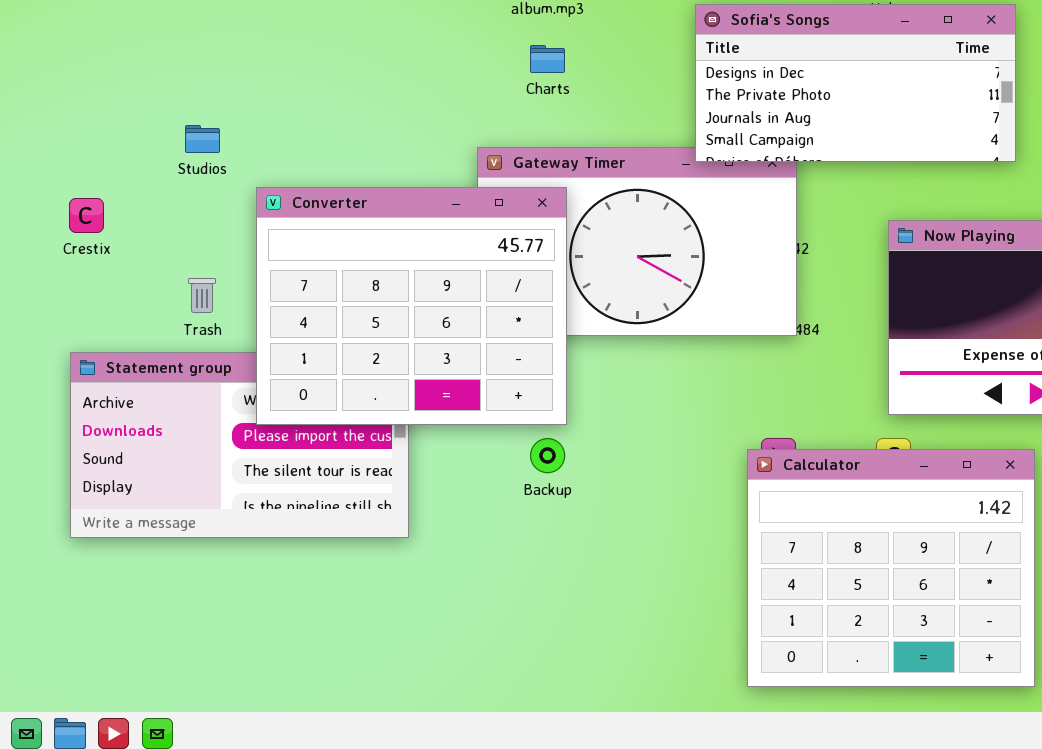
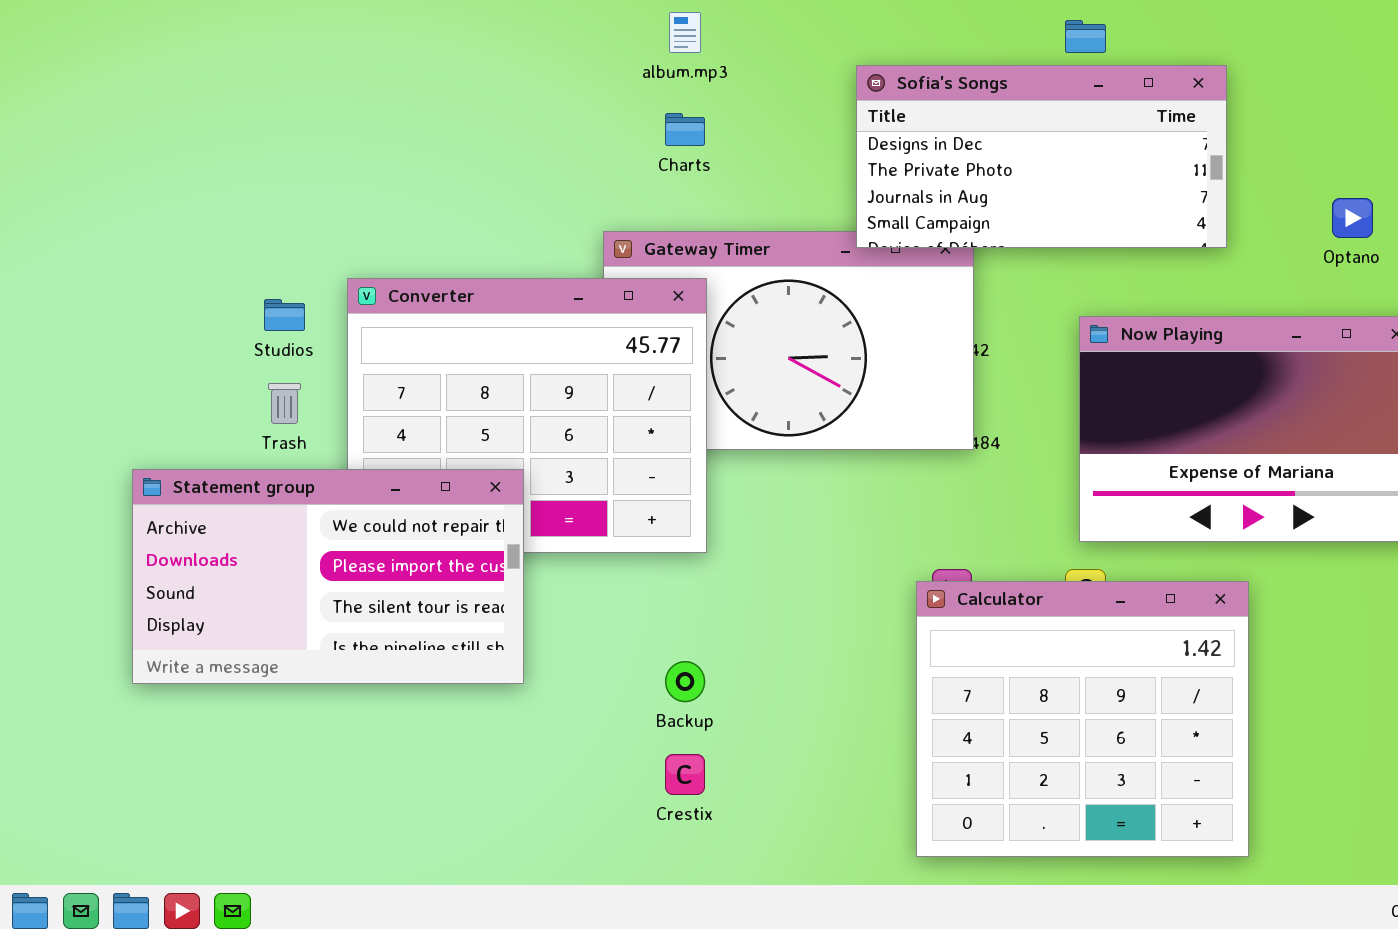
Studios: [185,125,220,153] -> [264,299,305,331], moved
Crestix: [69,198,104,233] -> [665,754,705,795], moved
Statement group: [70,352,409,538] -> [132,469,524,684], raised
Backup: [530,438,565,473] -> [665,661,705,702], moved

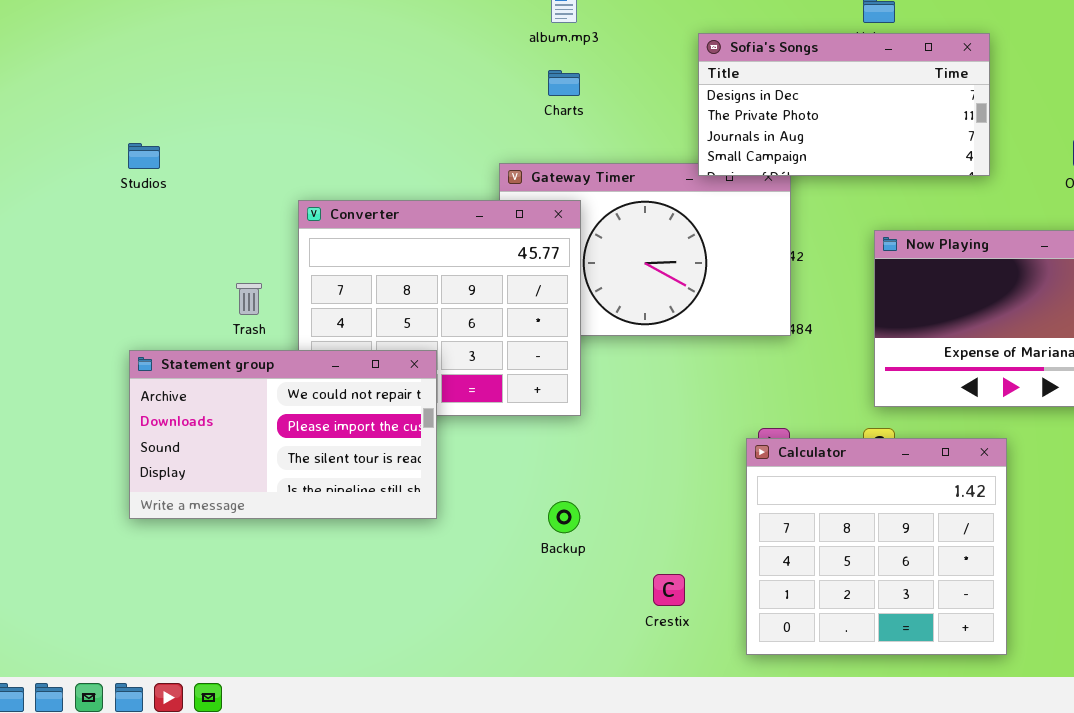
Studios: [264,299,305,331] -> [128,143,160,169], moved
Crestix: [665,754,705,795] -> [653,574,685,606], moved

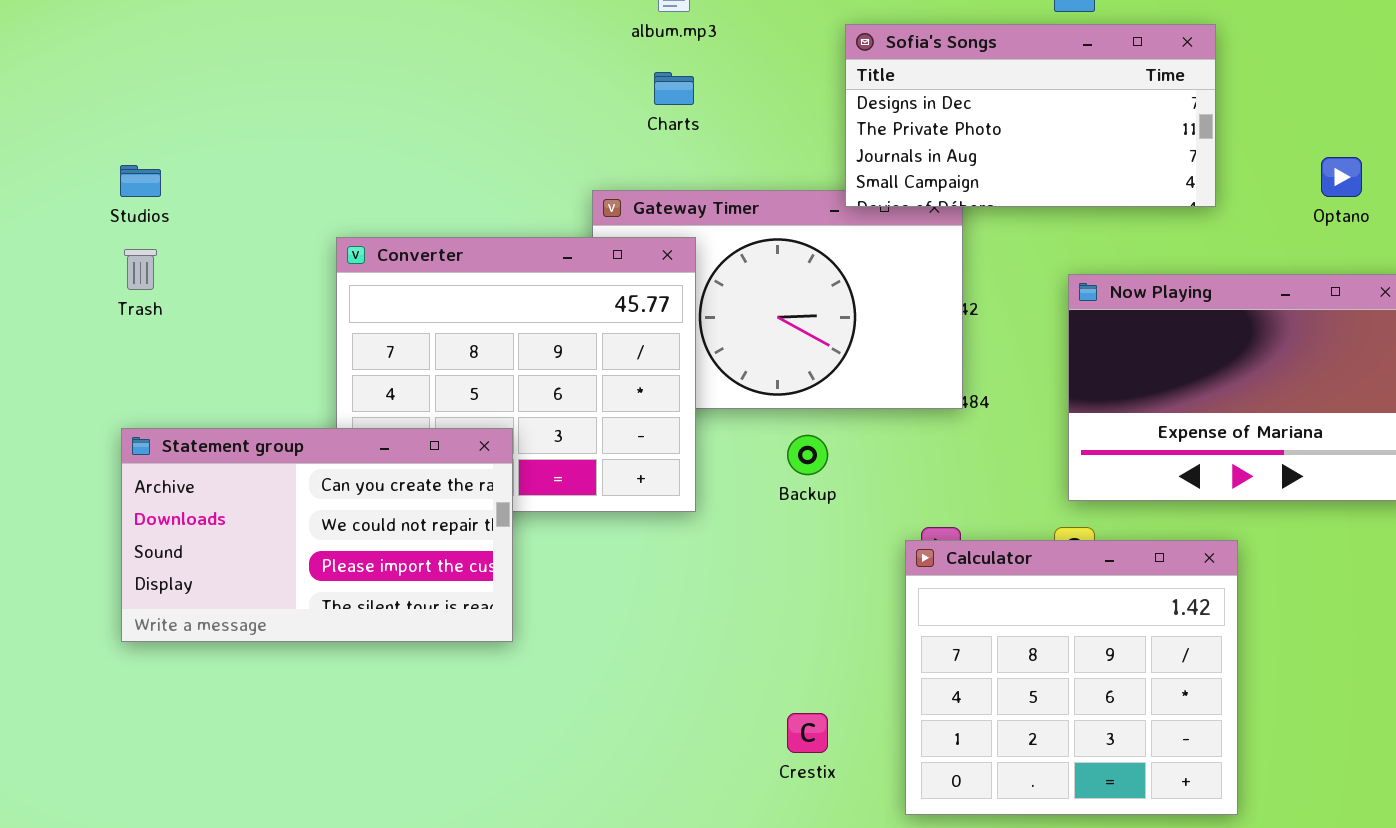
Trash: [236,283,262,315] -> [124,249,157,290], moved
Statement group: [129,350,437,519] -> [121,428,513,642], scrolled up 1 row
Backup: [548,501,580,533] -> [787,435,828,475], moved

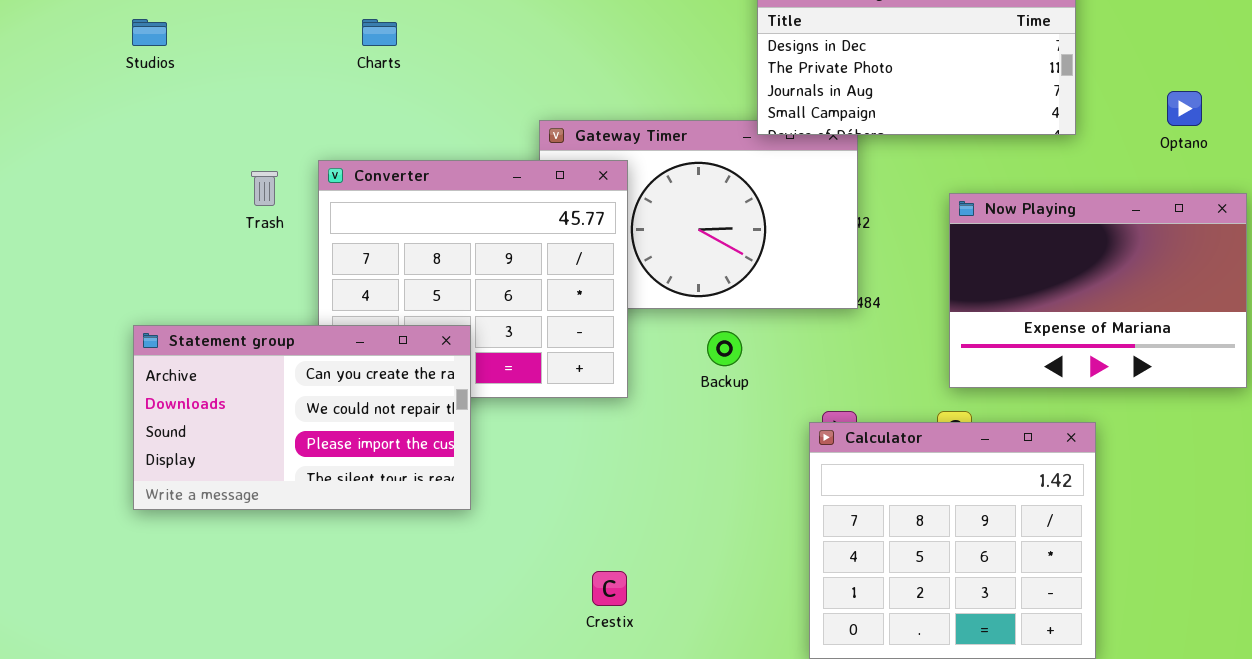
Charts: [654,72,694,105] -> [362,19,397,46], moved
Studios: [120,165,161,197] -> [132,19,167,46], moved
Trash: [124,249,157,290] -> [251,171,278,206], moved
Crestix: [787,713,828,753] -> [592,571,627,606], moved

